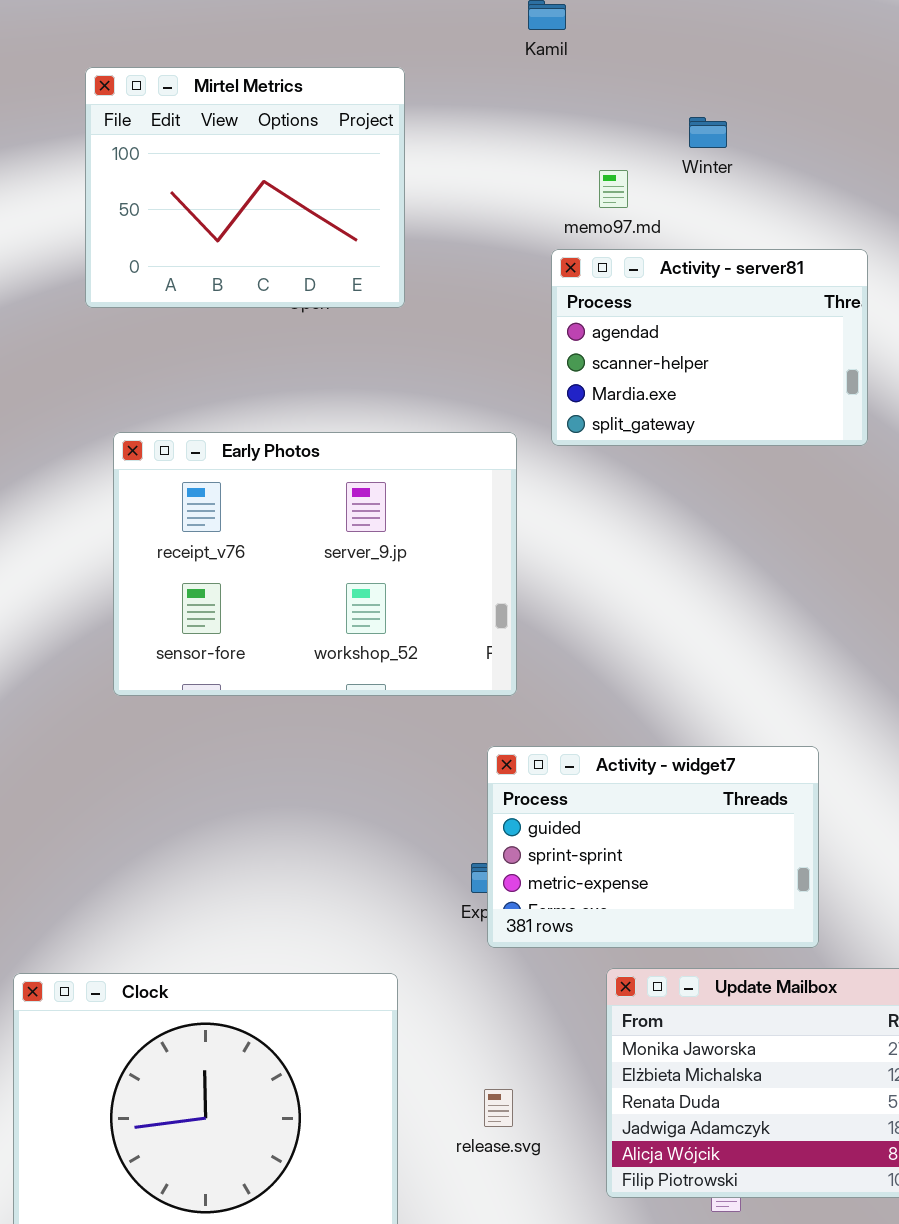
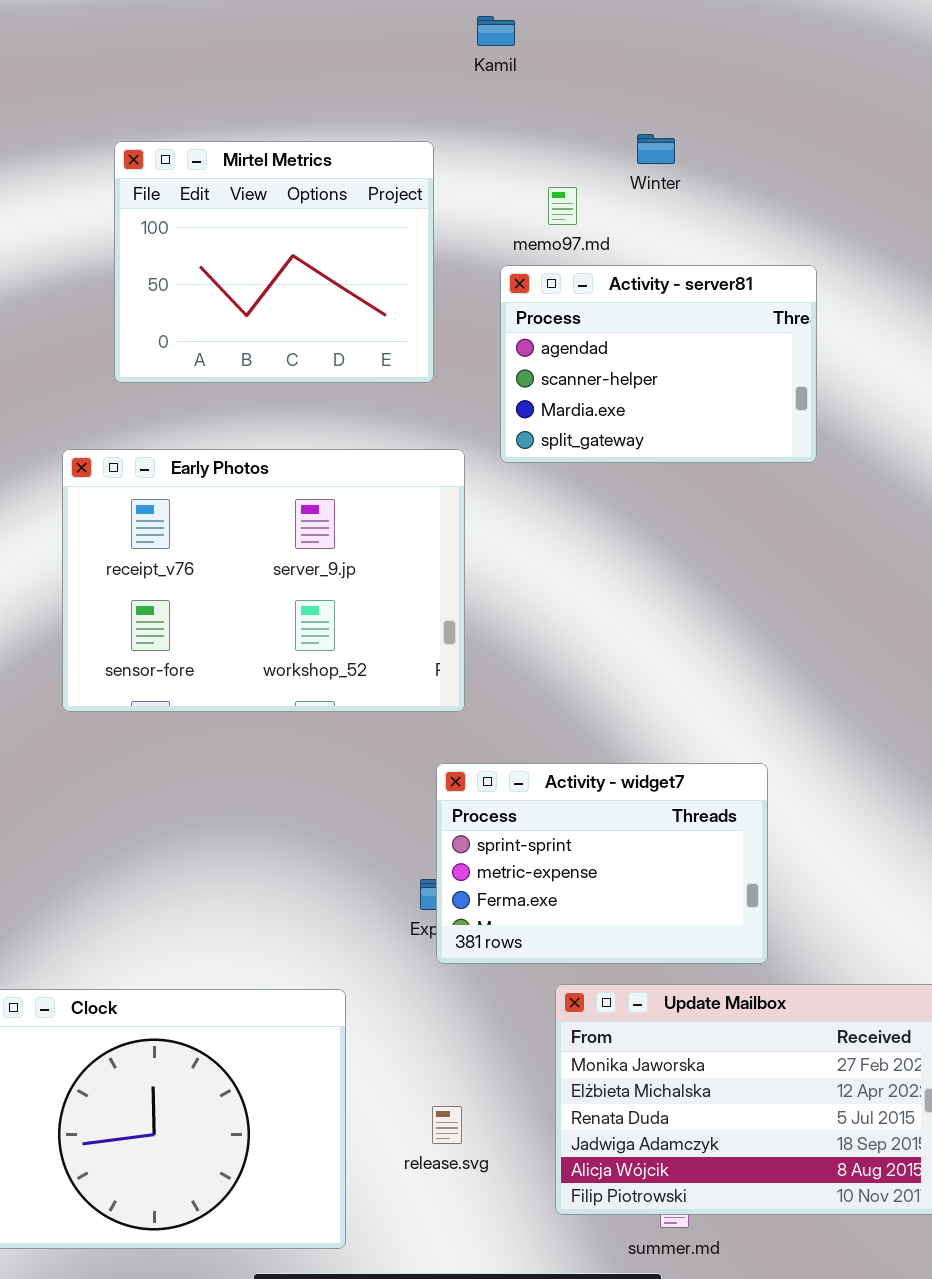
Mirtel Metrics: [85,67,405,308] -> [114,141,434,383], moved
Activity - widget7: [487,746,819,948] -> [436,763,768,964], scrolled down 1 row

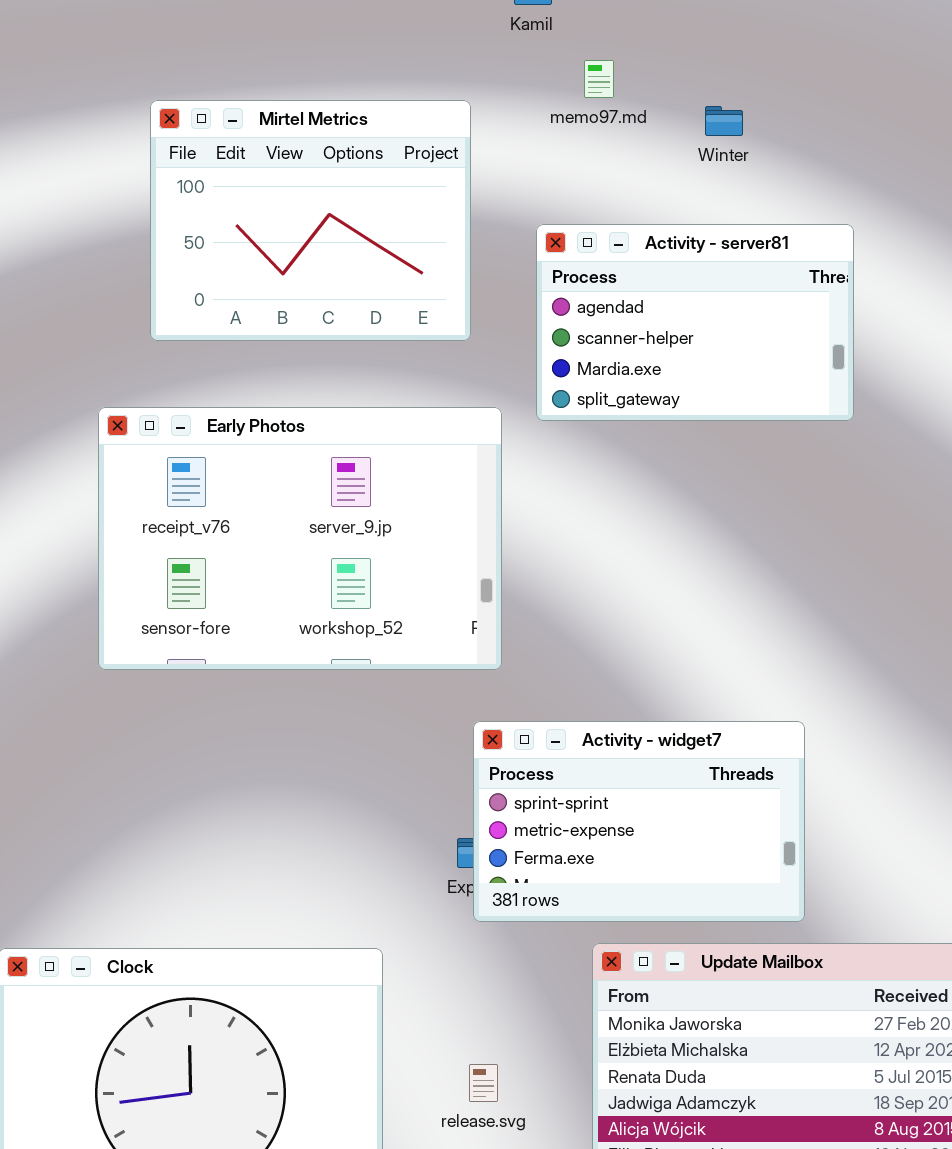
Winter: [637,134,675,164] -> [705,106,743,136], moved
memo97.md: [548,187,577,225] -> [584,60,614,98], moved

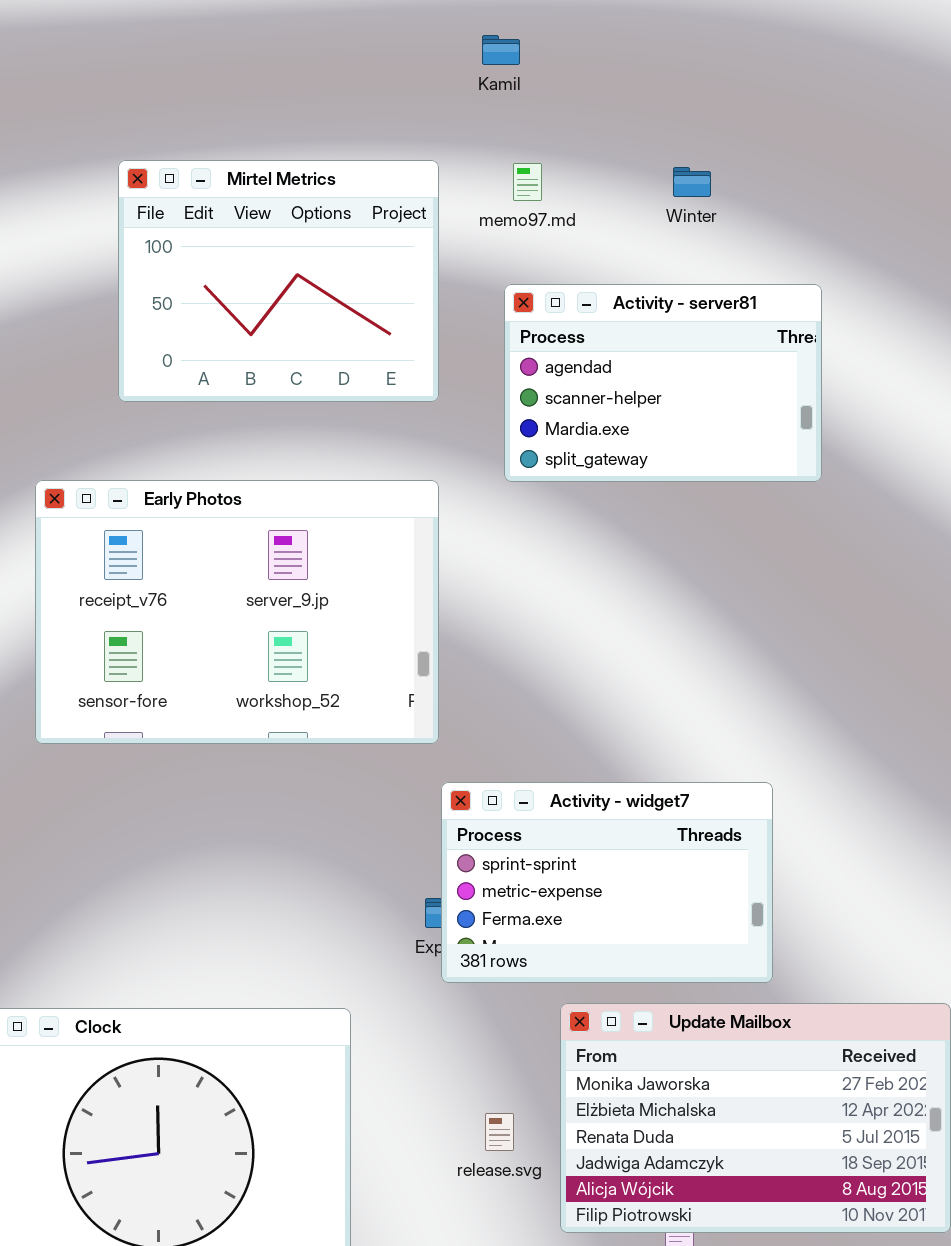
memo97.md: [584,60,614,98] -> [513,163,542,201], moved
Early Photos: [98,407,502,670] -> [35,480,439,744], moved
release.svg: [469,1064,498,1102] -> [485,1113,514,1151], moved

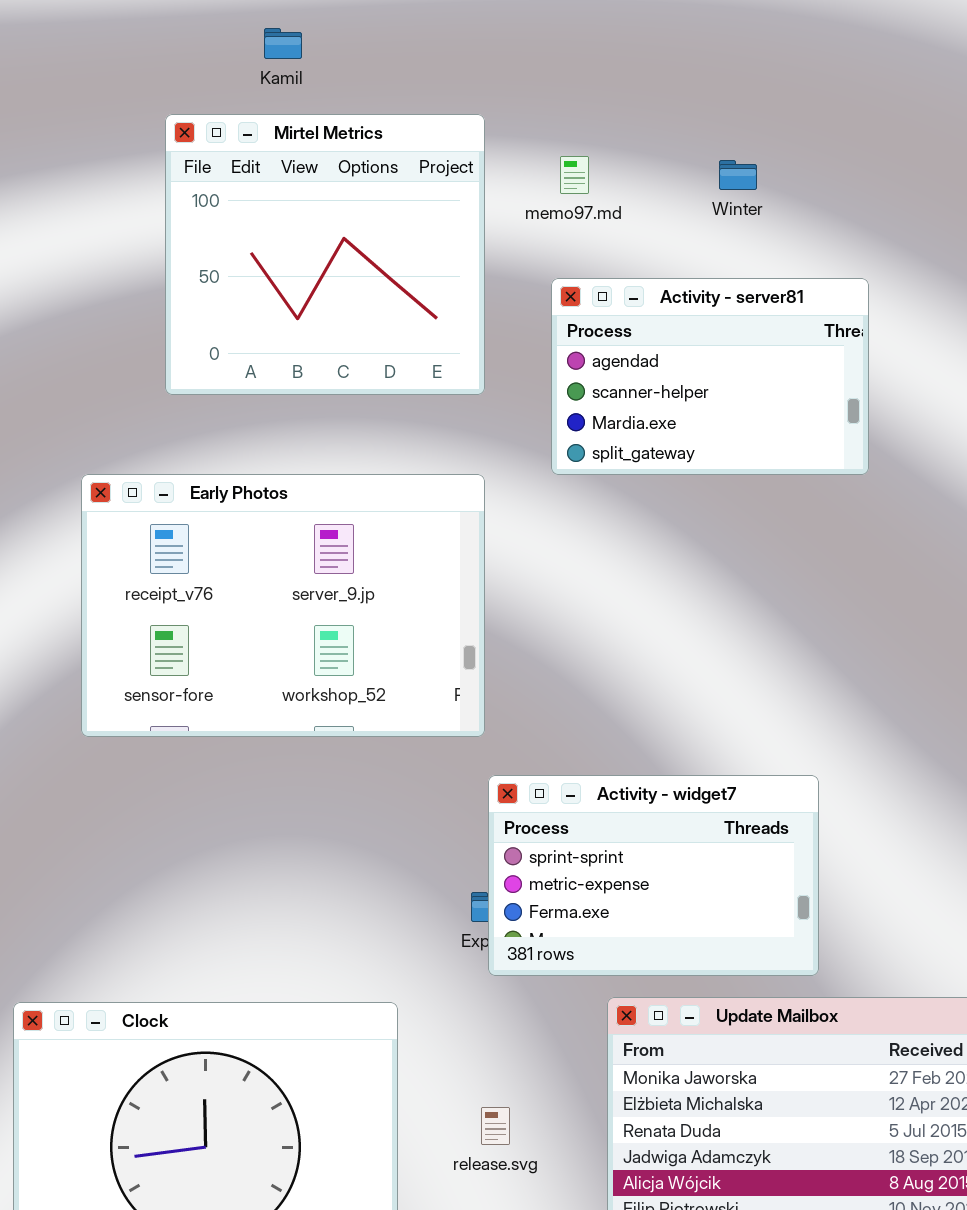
Kamil: [482,35,520,65] -> [264,28,302,59], moved
Mirtel Metrics: [118,160,439,402] -> [165,114,485,395], resized
release.svg: [485,1113,514,1151] -> [481,1107,510,1145], moved

